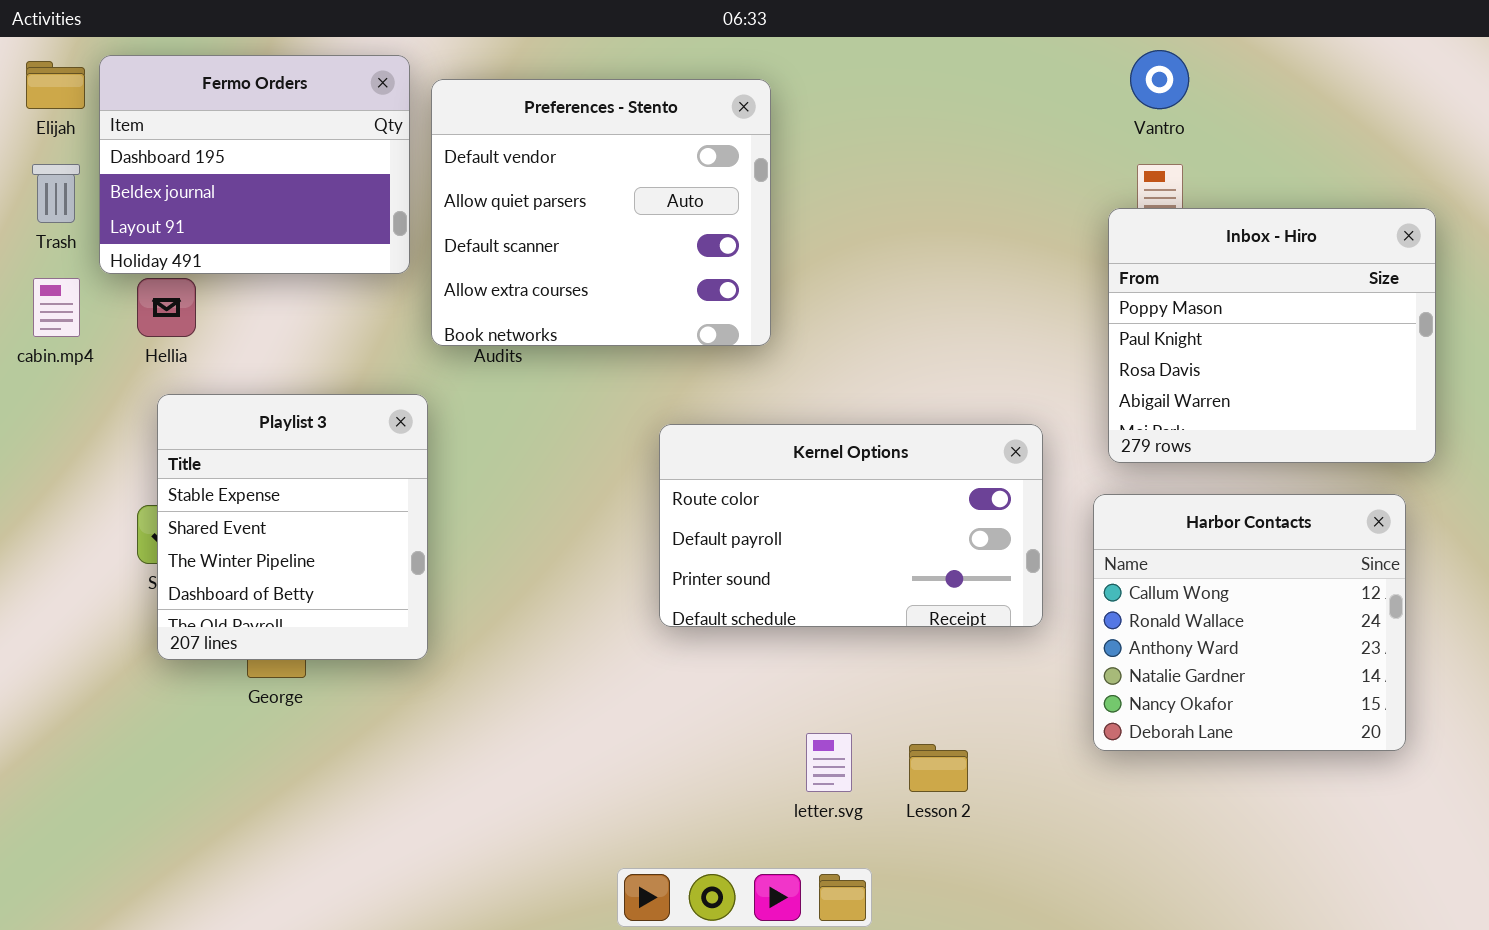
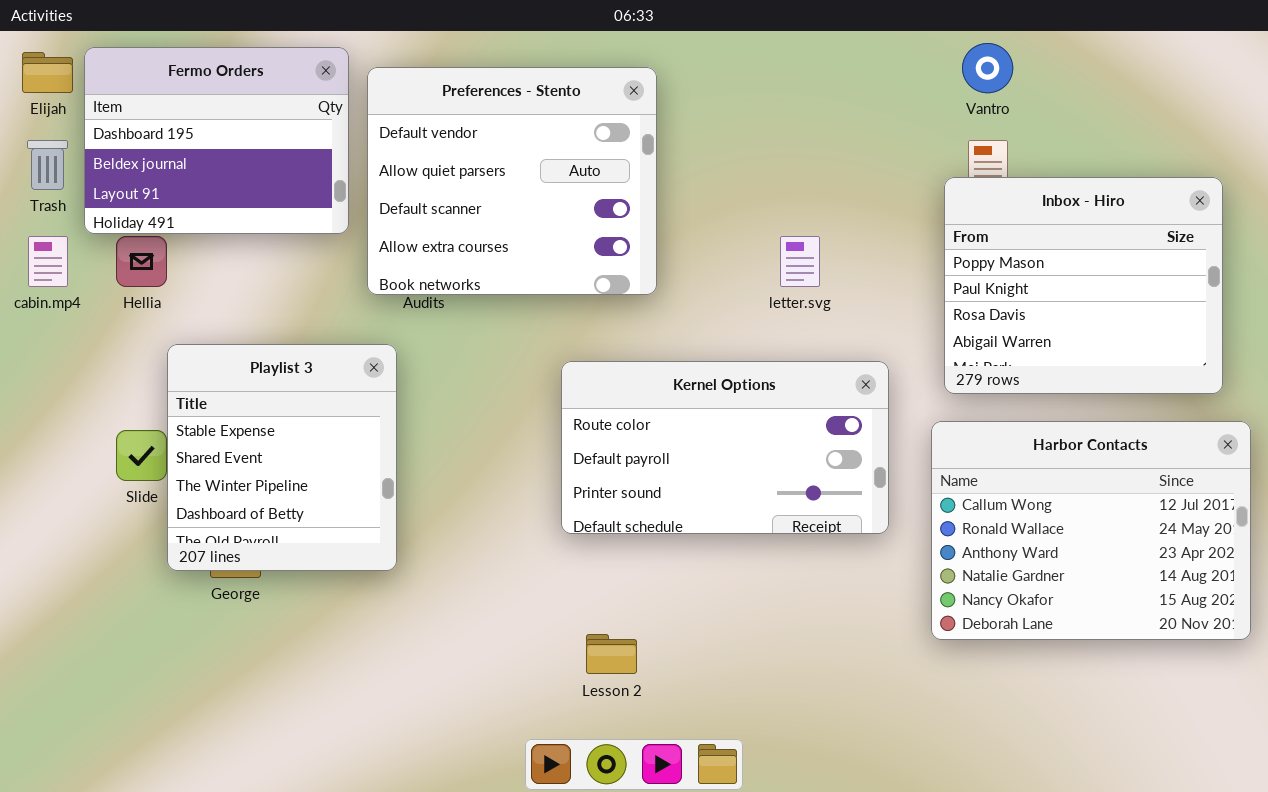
Playlist 3: [157,394,428,660] -> [167,344,397,571], moved
Harbor Contacts: [1093,494,1406,751] -> [931,421,1251,640], resized
letter.svg: [806,733,852,792] -> [780,236,820,287], moved
Lesson 2: [909,744,968,792] -> [586,634,637,674], moved

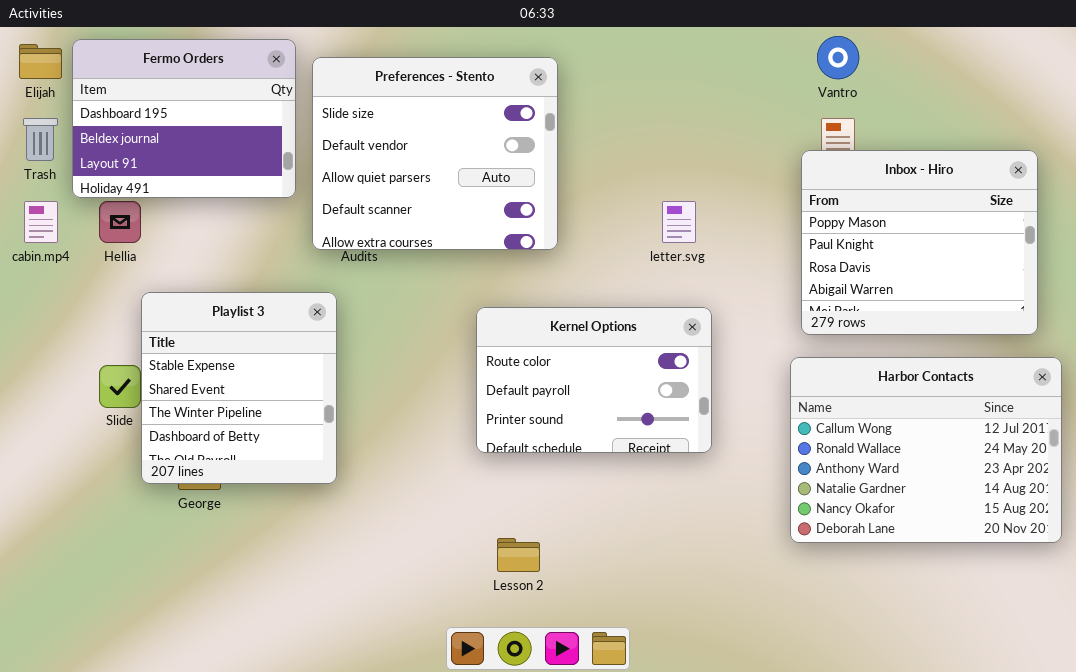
Preferences - Stento: [367,67,657,295] -> [312,57,558,250], scrolled up 1 row
Kernel Options: [561,361,889,534] -> [476,307,712,453], resized

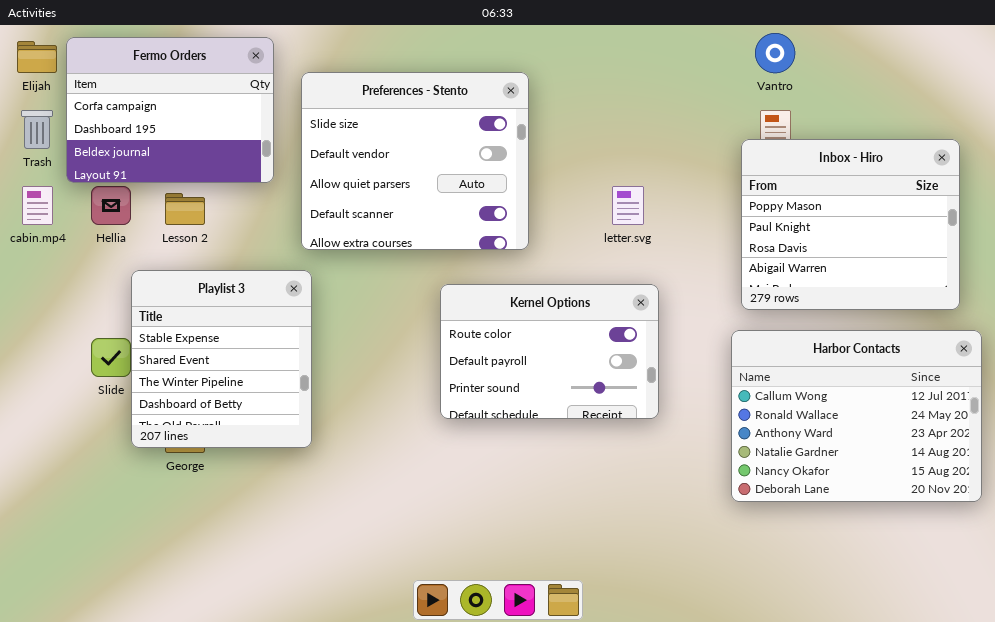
Fermo Orders: [72,39,296,198] -> [66,37,274,183], scrolled up 1 row
Preferences - Stento: [312,57,558,250] -> [301,72,529,250], moved
Lesson 2: [497,538,540,572] -> [165,193,205,225], moved

